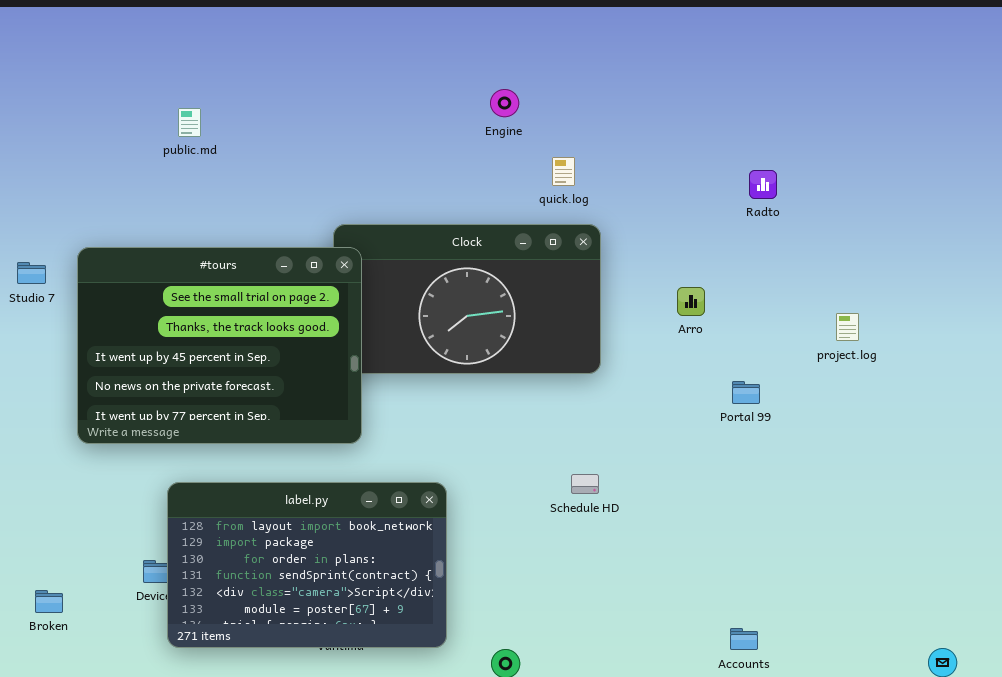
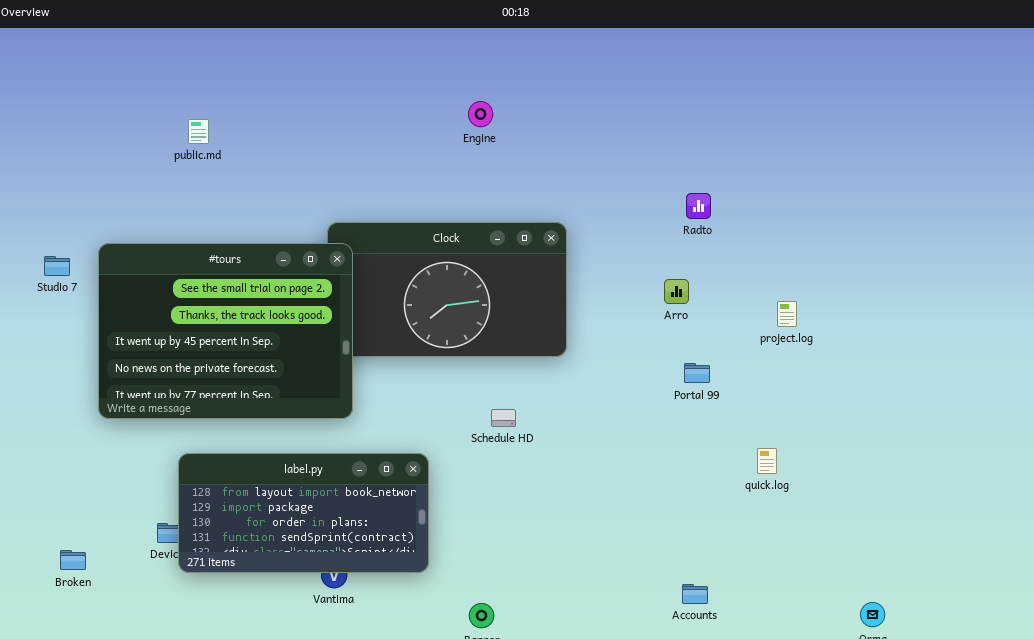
quick.log: [552,157,575,186] -> [757,448,777,474], moved
Radto: [749,170,777,199] -> [686,193,711,219], moved
Arro: [677,287,705,316] -> [664,279,689,304], moved
Schedule HD: [571,474,599,494] -> [491,409,516,427], moved
label.py: [167,482,447,648] -> [178,453,429,573], resized

